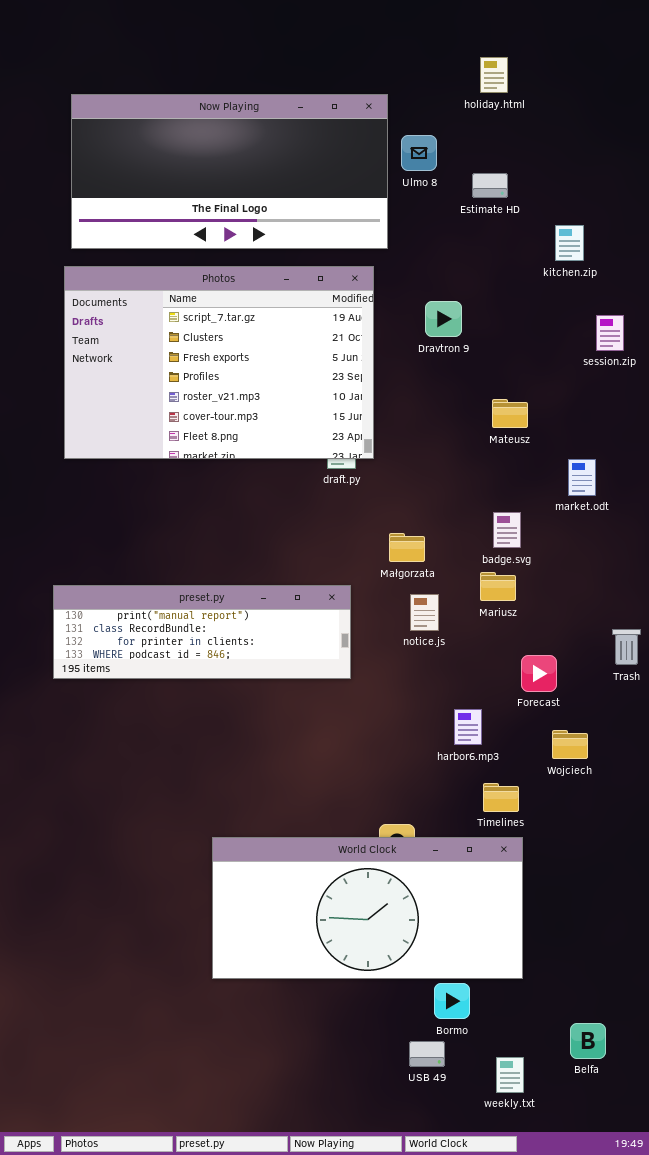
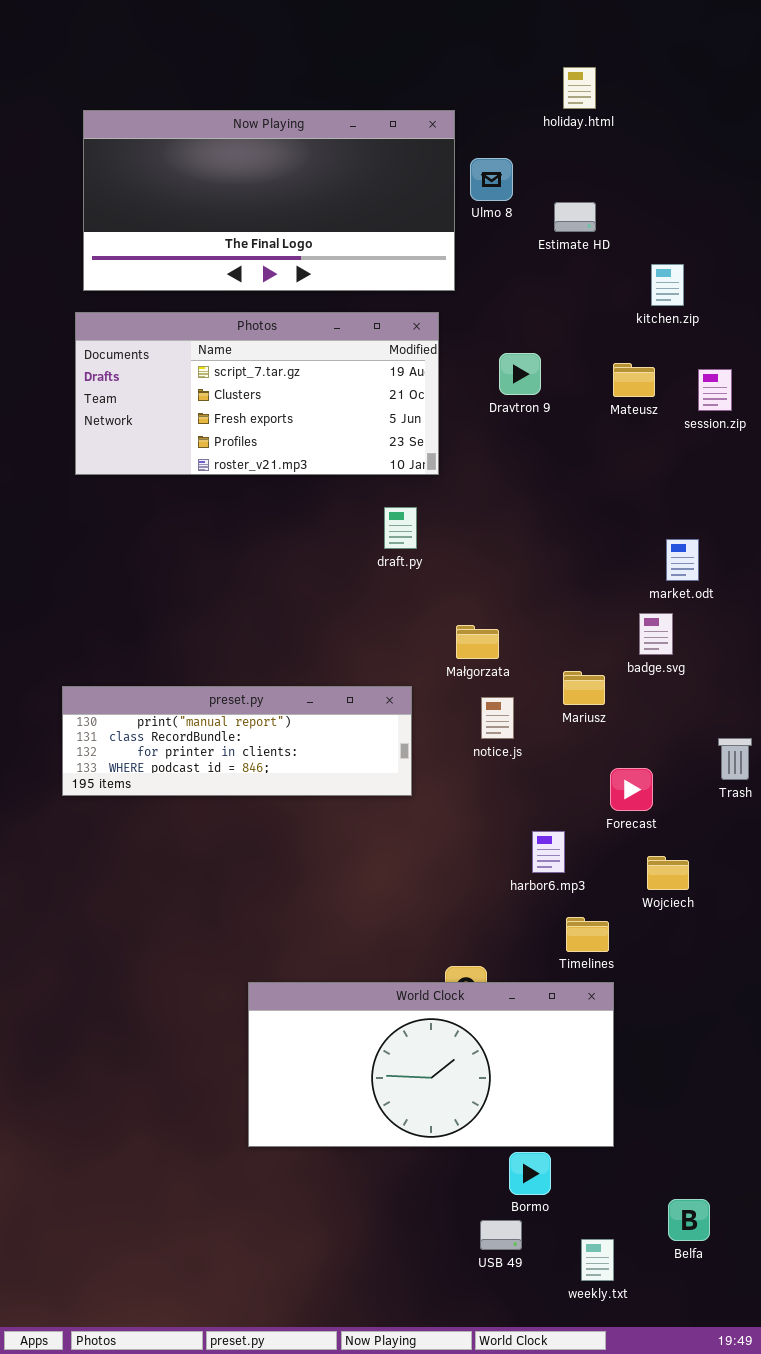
Photos: [64,266,374,459] -> [75,312,439,475], resized
Mateusz: [492,399,528,428] -> [613,363,655,397], moved
badge.svg: [493,512,521,548] -> [639,613,673,655], moved

